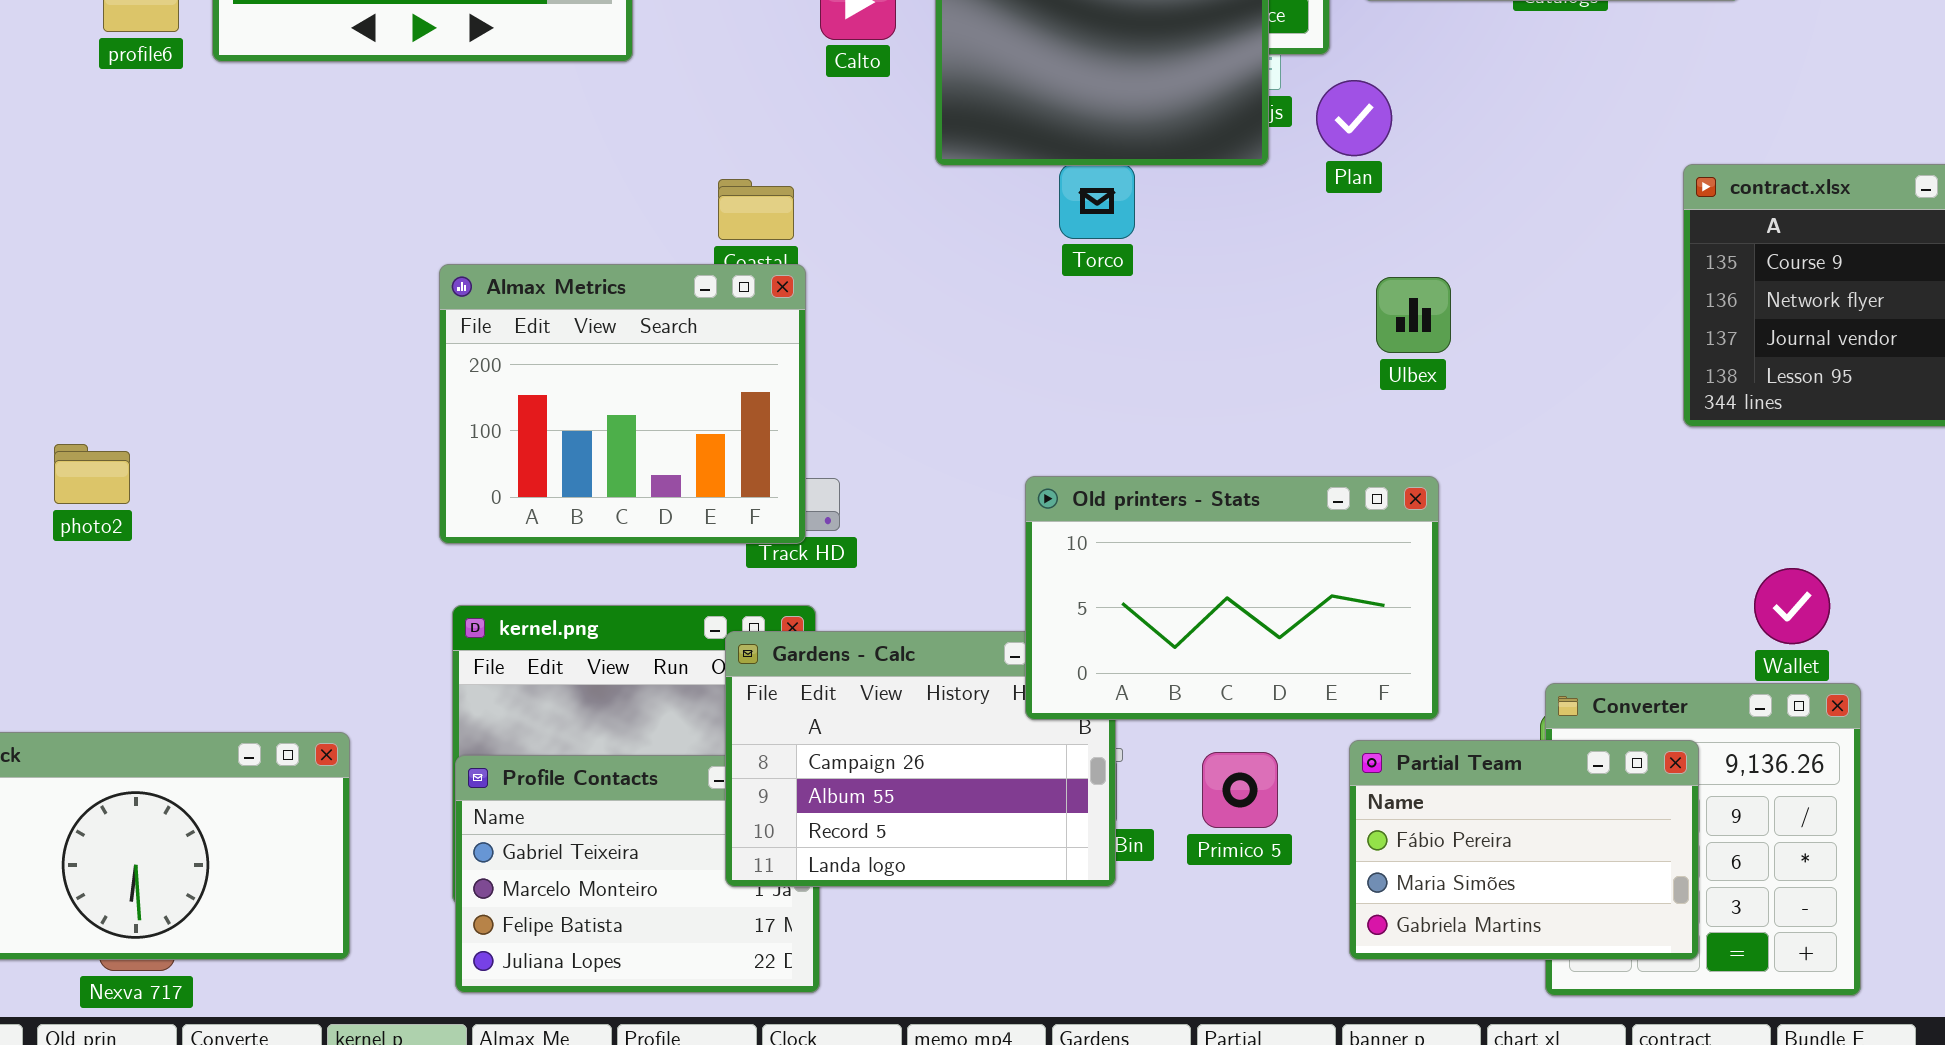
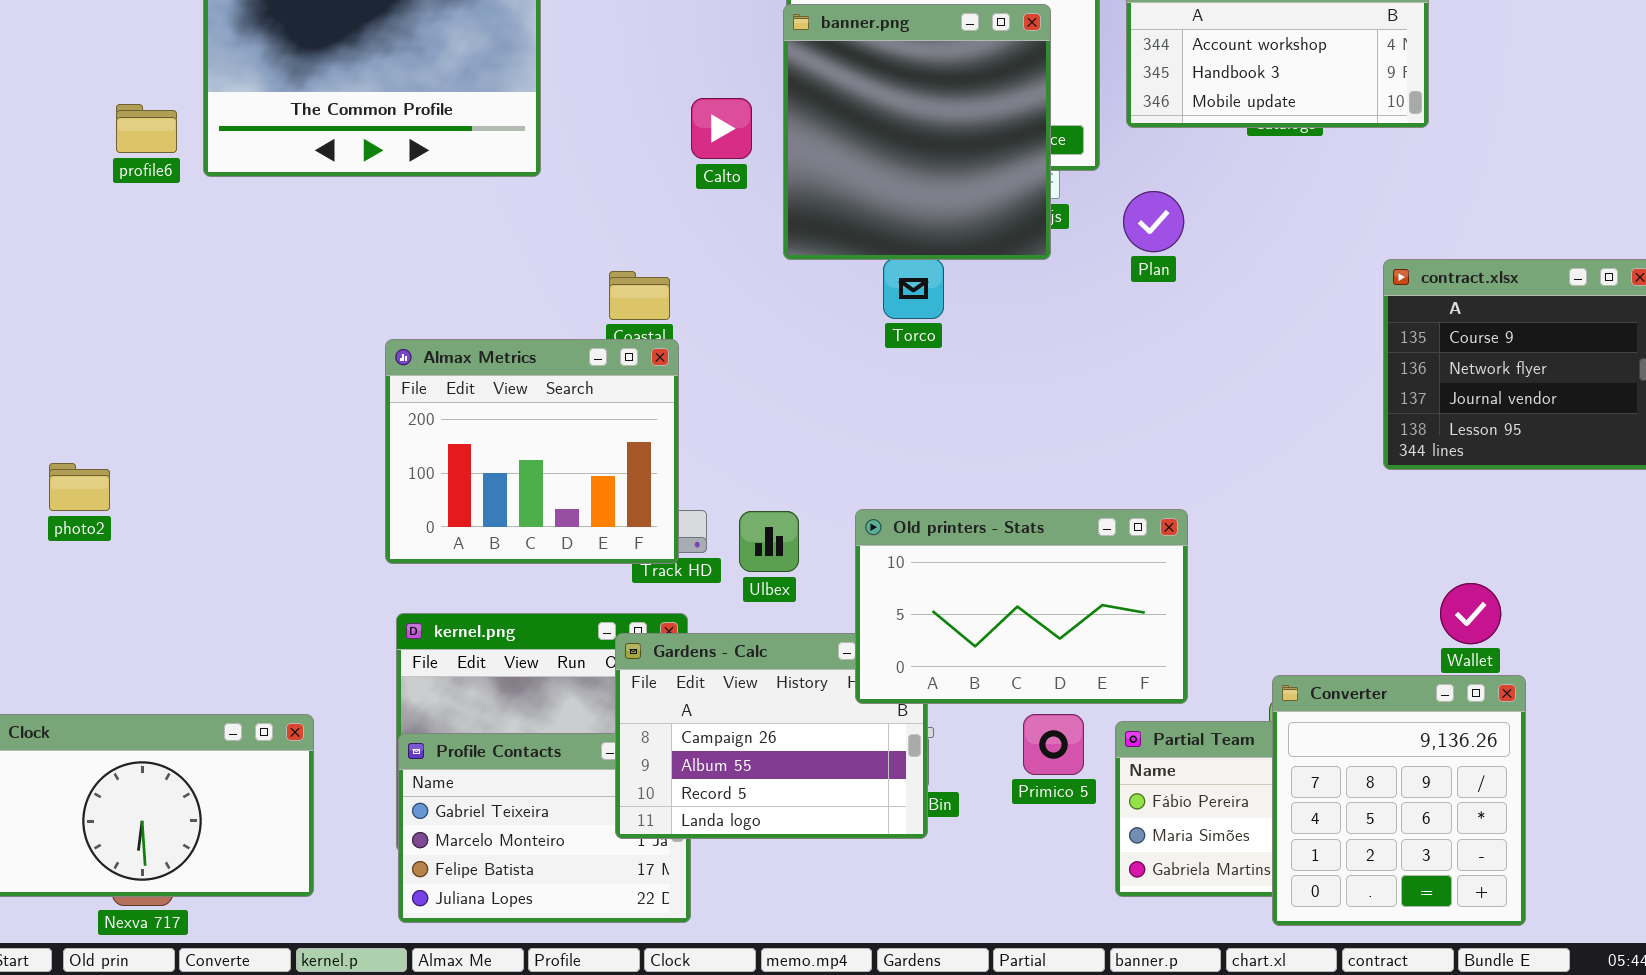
Plan: [1316,80,1392,156] -> [1123,191,1184,252], moved
Ulbex: [1376,277,1451,353] -> [739,511,799,572], moved
photo2: [54,444,130,504] -> [49,463,110,511], moved
Converter: [1545,683,1861,996] -> [1272,675,1526,926], raised
Primico 5: [1202,752,1278,828] -> [1023,714,1084,775], moved

